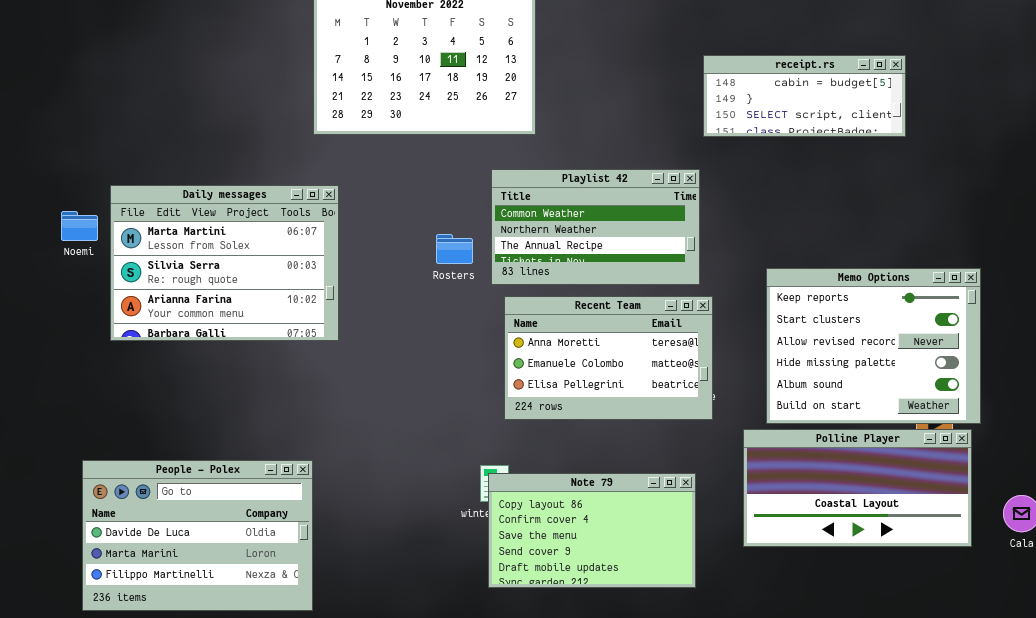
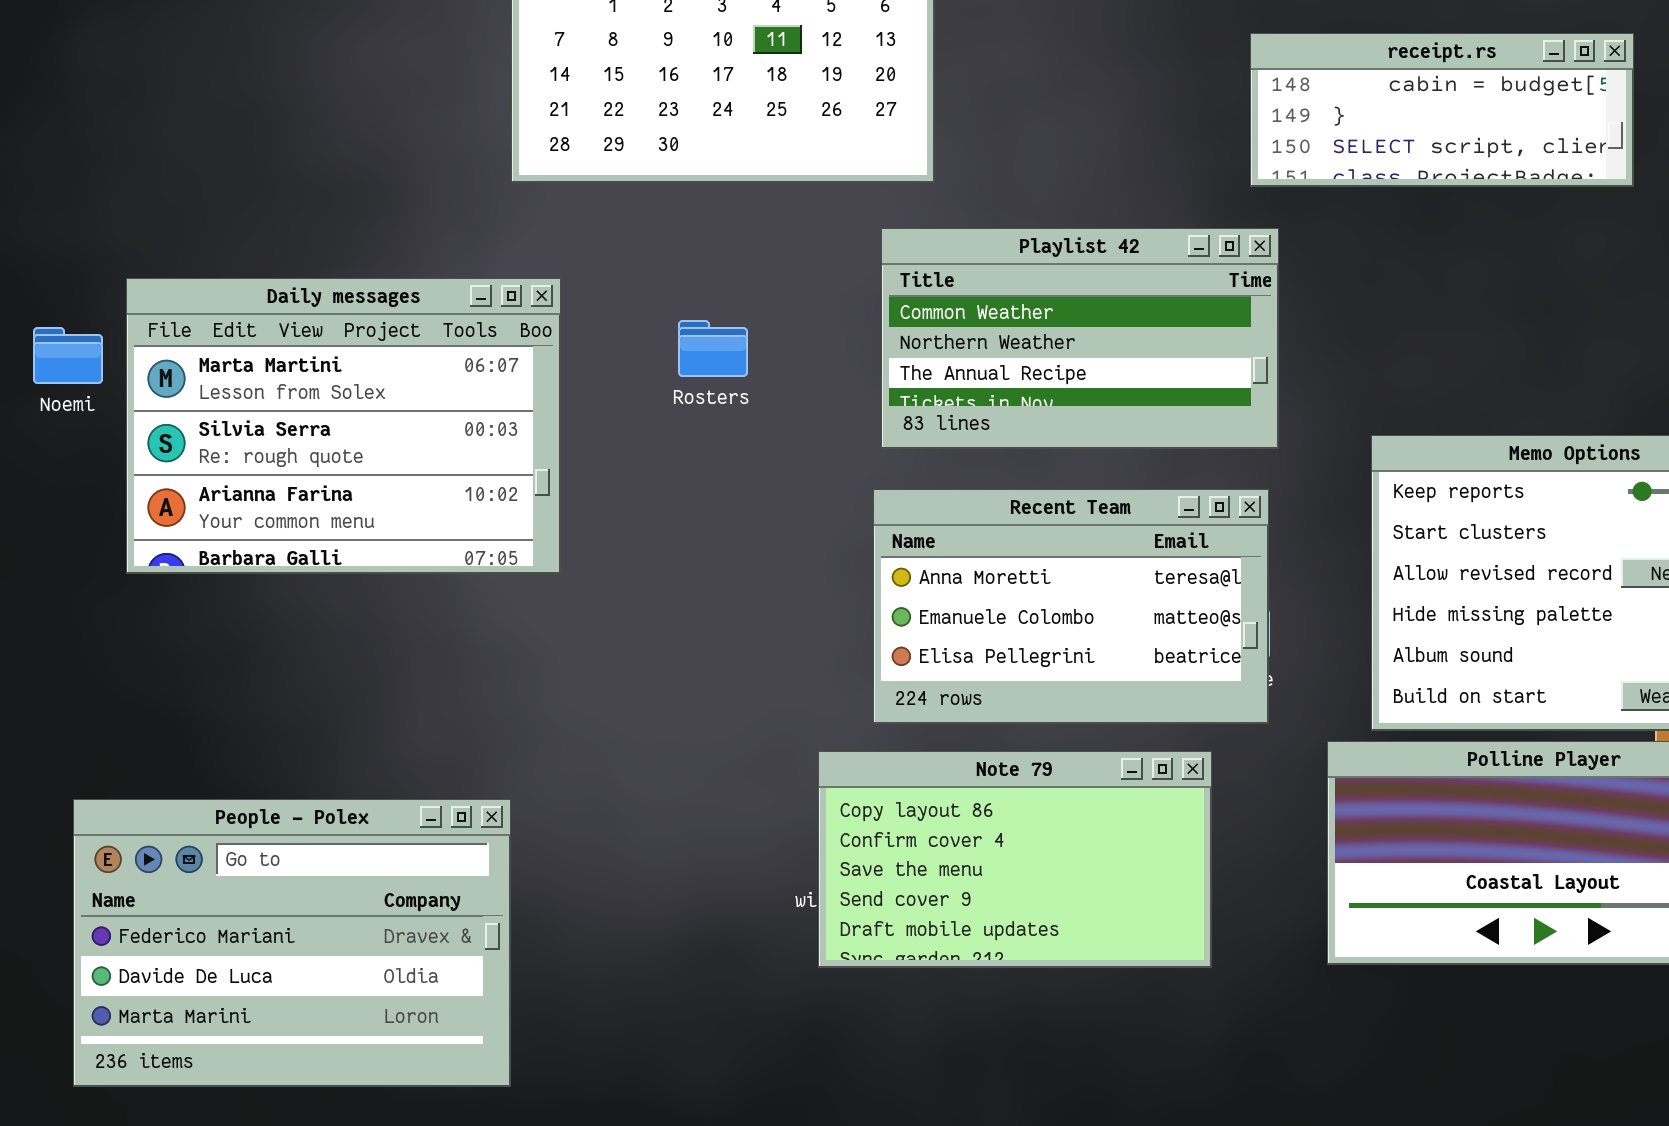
Playlist 42: [491,169,700,285] -> [881,228,1279,449], moved
Rosters: [436,234,473,264] -> [678,320,748,377], moved
People - Polex: [82,460,313,611] -> [73,799,511,1087], scrolled up 1 row
Note 79: [488,473,696,588] -> [818,751,1212,968], moved

